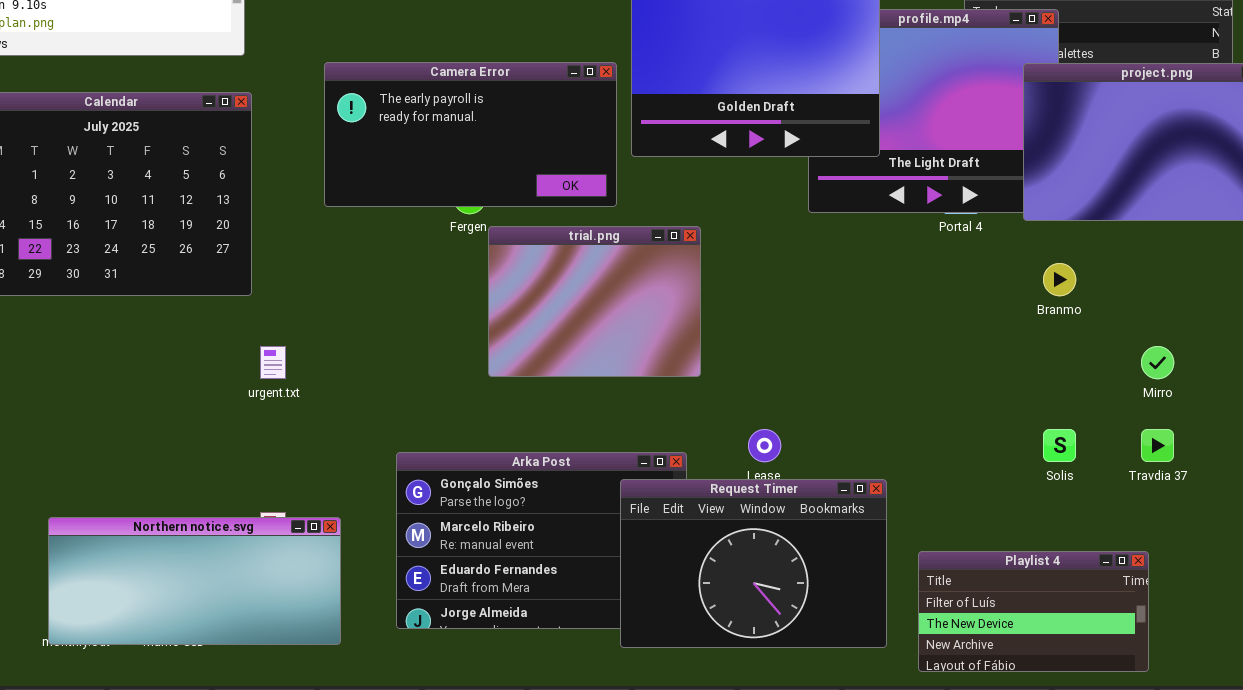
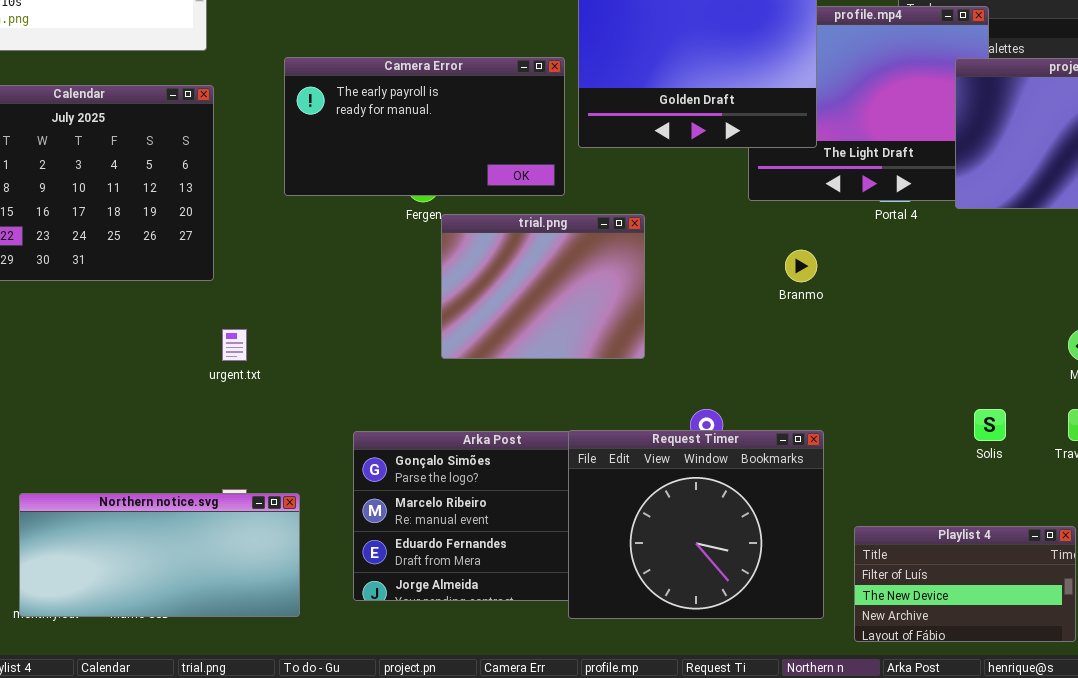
Branmo: [1043,263,1076,296] -> [785,250,817,282], moved
Request Timer: [620,479,887,648] -> [568,430,824,619], resized

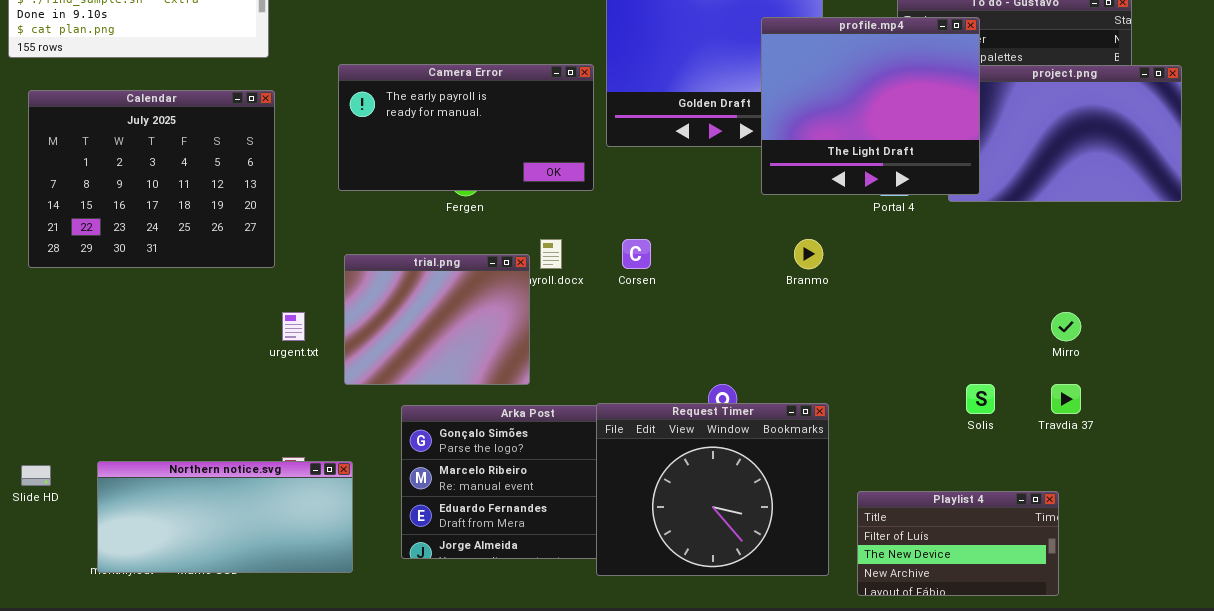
profile.mp4: [748,6,989,201] -> [761,17,980,195], raised
trial.png: [441,214,645,359] -> [344,254,530,385], moved

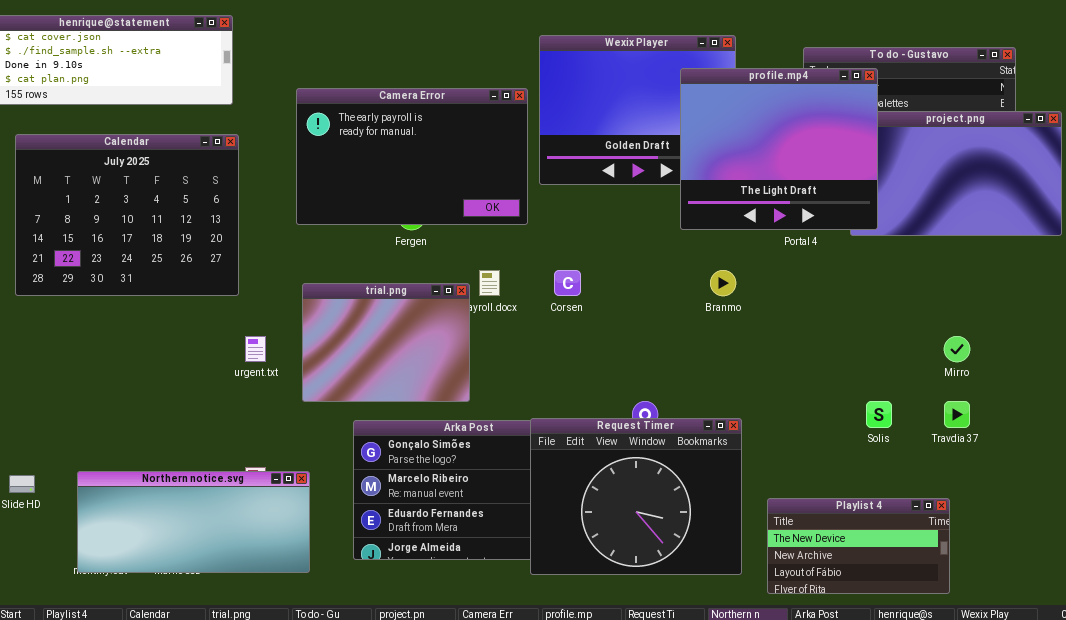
Camera Error: [338,64,594,191] -> [296,88,528,225], resized
Playlist 4: [857,491,1059,596] -> [767,498,950,594], scrolled down 1 row

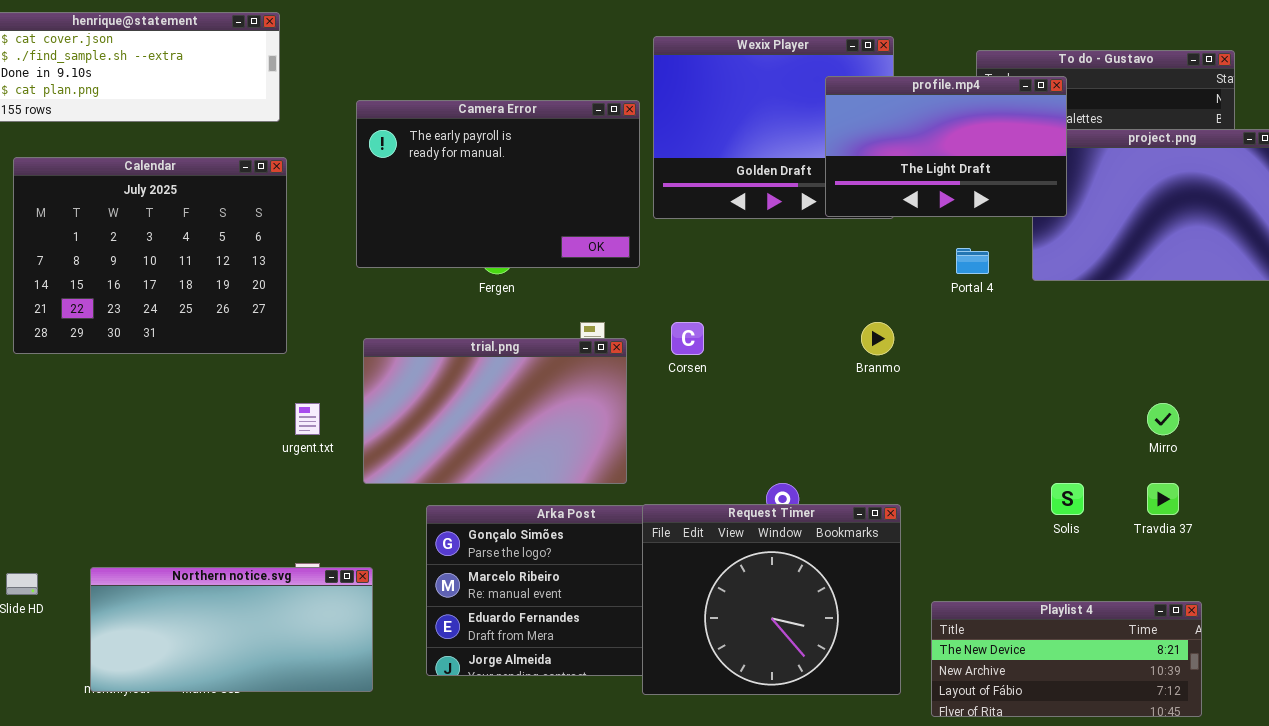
profile.mp4: [680,68,878,230] -> [825,76,1067,217], resized
trial.png: [302,283,470,402] -> [363,338,627,484], resized
Playlist 4: [767,498,950,594] -> [931,601,1202,717], resized

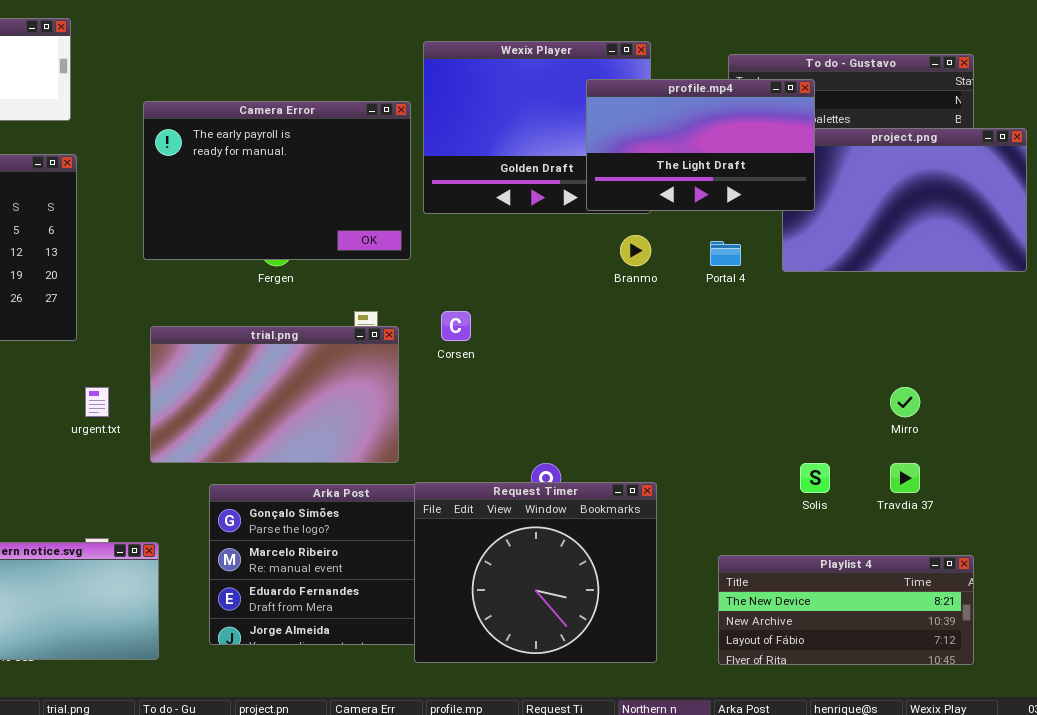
Branmo: [861,322,894,355] -> [620,235,651,266], moved
Playlist 4: [931,601,1202,717] -> [718,555,974,665], moved

